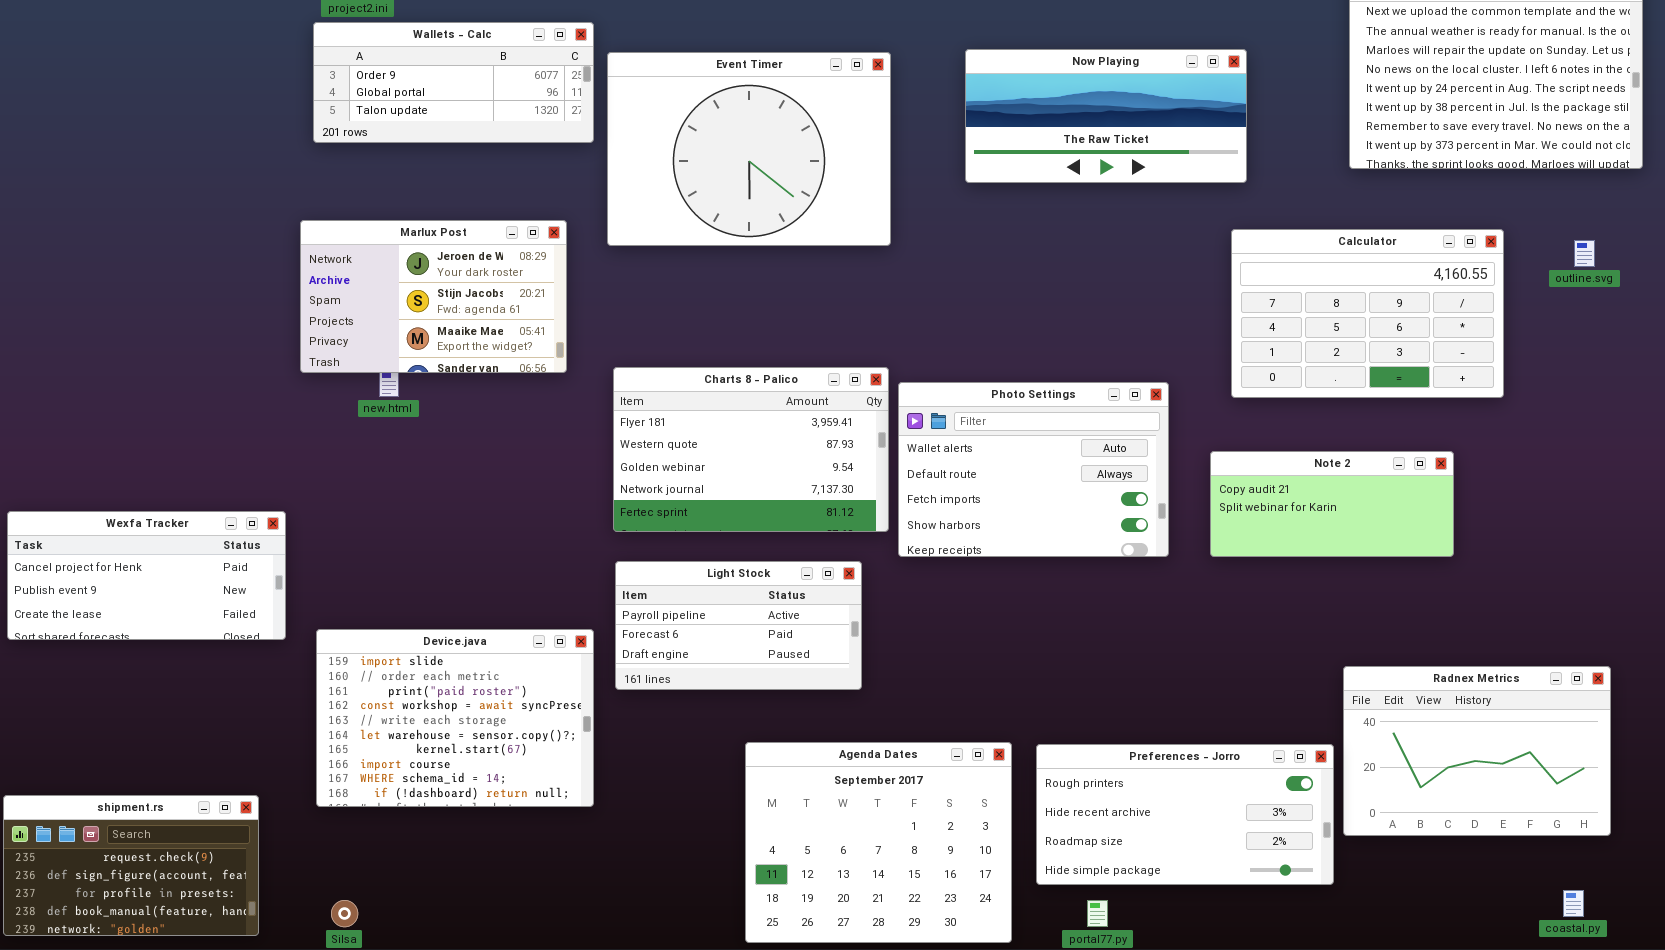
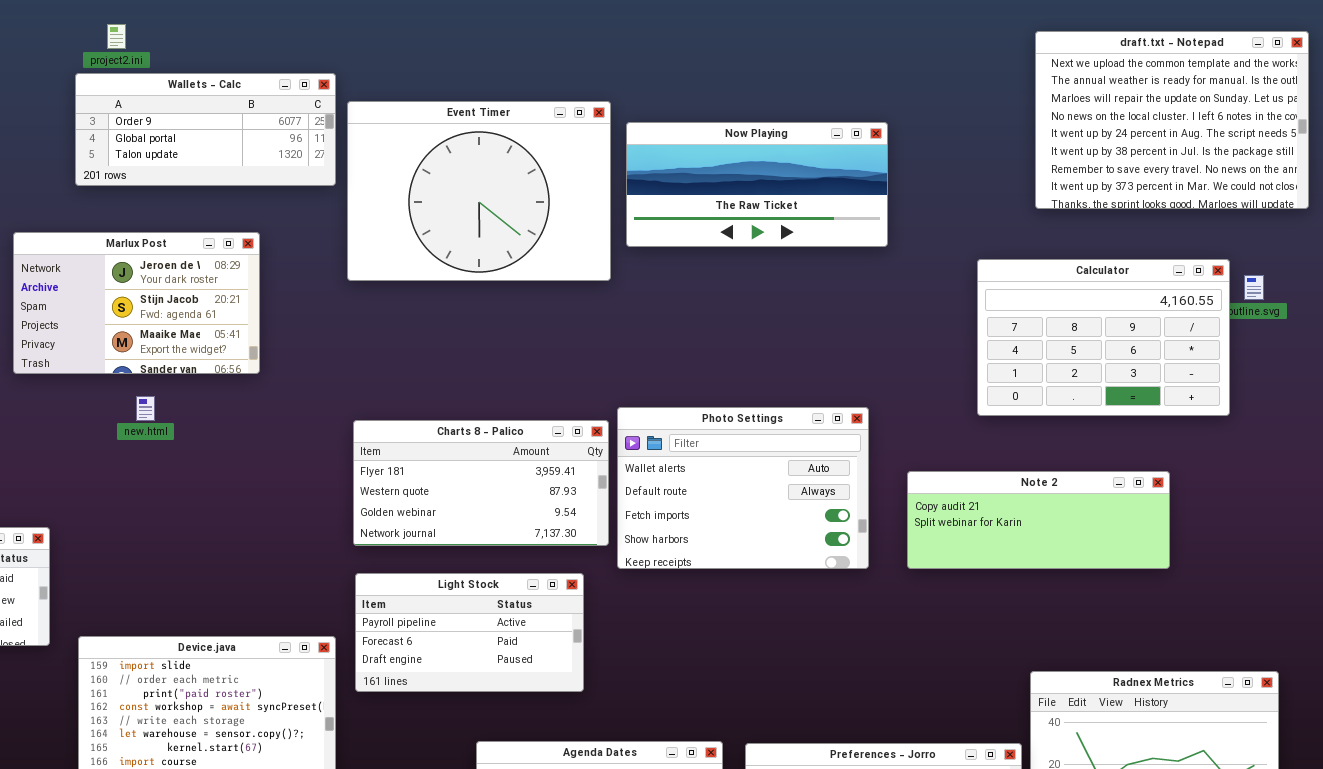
Now Playing: [965,49,1247,183] -> [626,122,888,247], moved
Marlux Post: [300,220,567,373] -> [13,232,260,374], moved
Calculator: [1231,229,1504,398] -> [977,259,1230,416], moved
Charts 8 - Palico: [613,367,889,532] -> [353,420,609,546], resized
Note 2: [1210,451,1454,557] -> [907,471,1170,569], resized

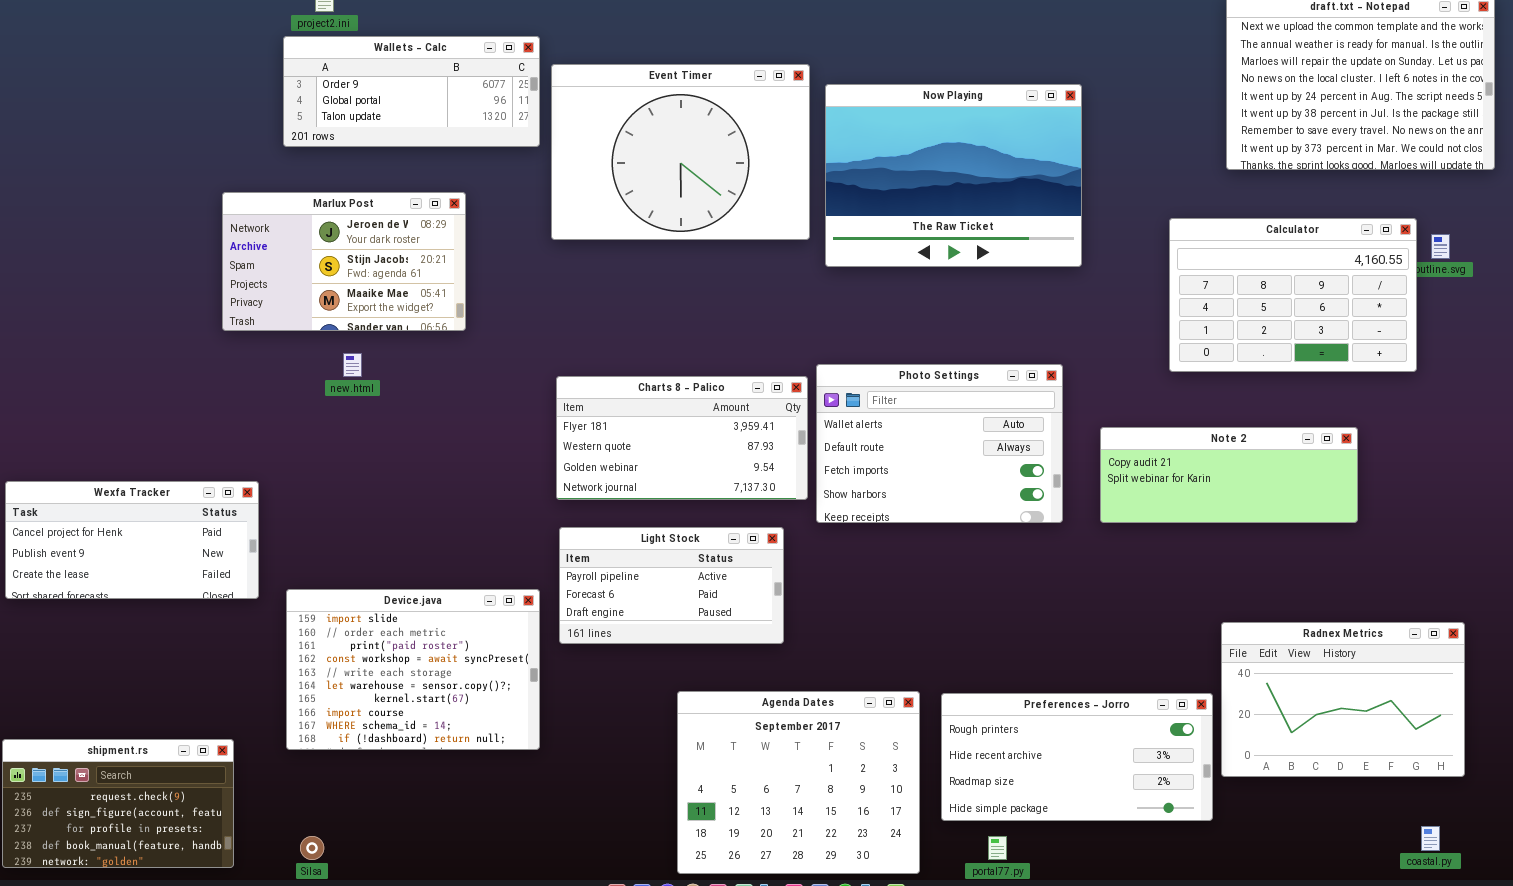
Now Playing: [626,122,888,247] -> [825,84,1082,267], resized

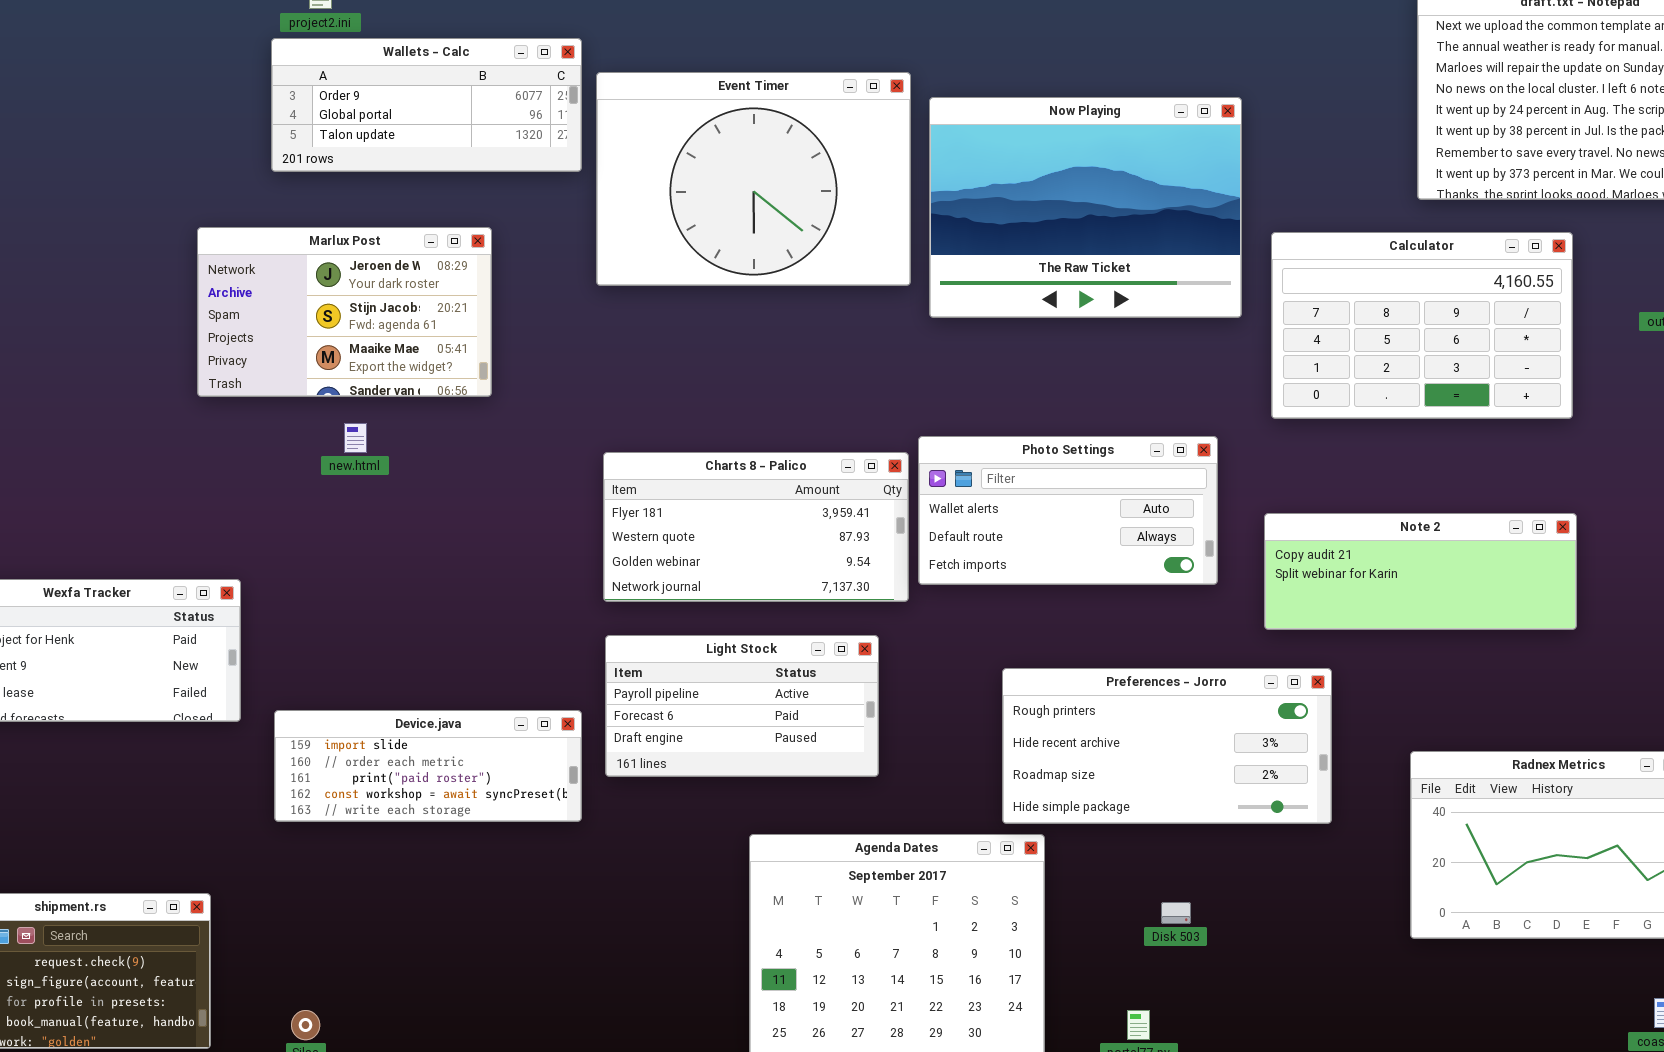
Calculator: [1169,218,1417,372] -> [1271,232,1573,419], moved
Photo Settings: [816,364,1063,523] -> [918,436,1218,585], resized
Device.java: [286,589,540,750] -> [274,710,582,822], resized
Preferences - Jorro: [941,693,1213,821] -> [1002,668,1332,824], moved

